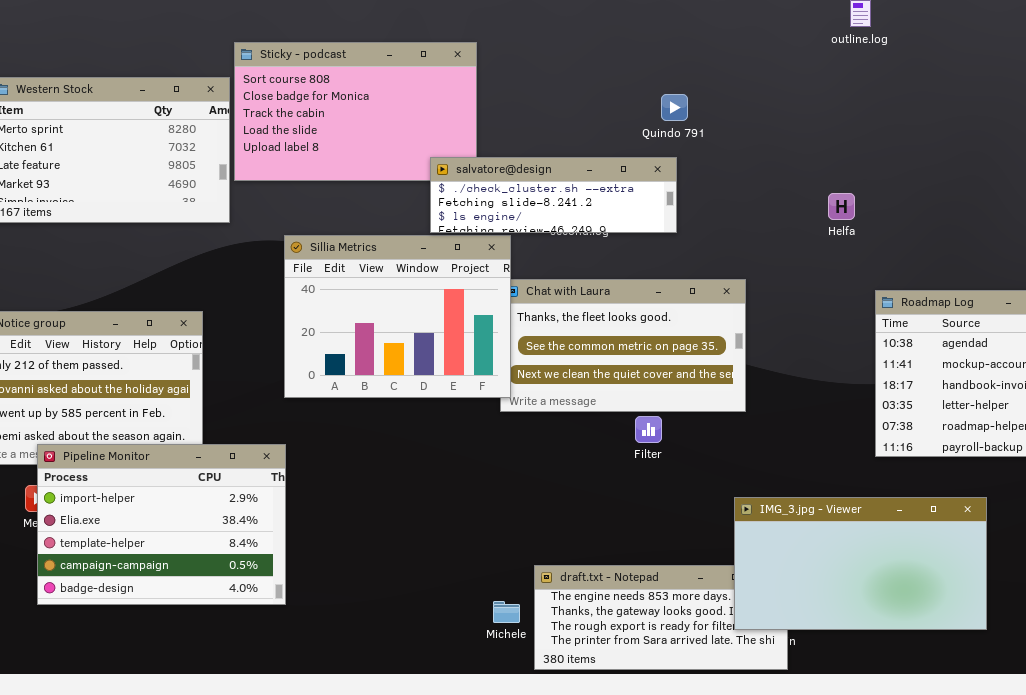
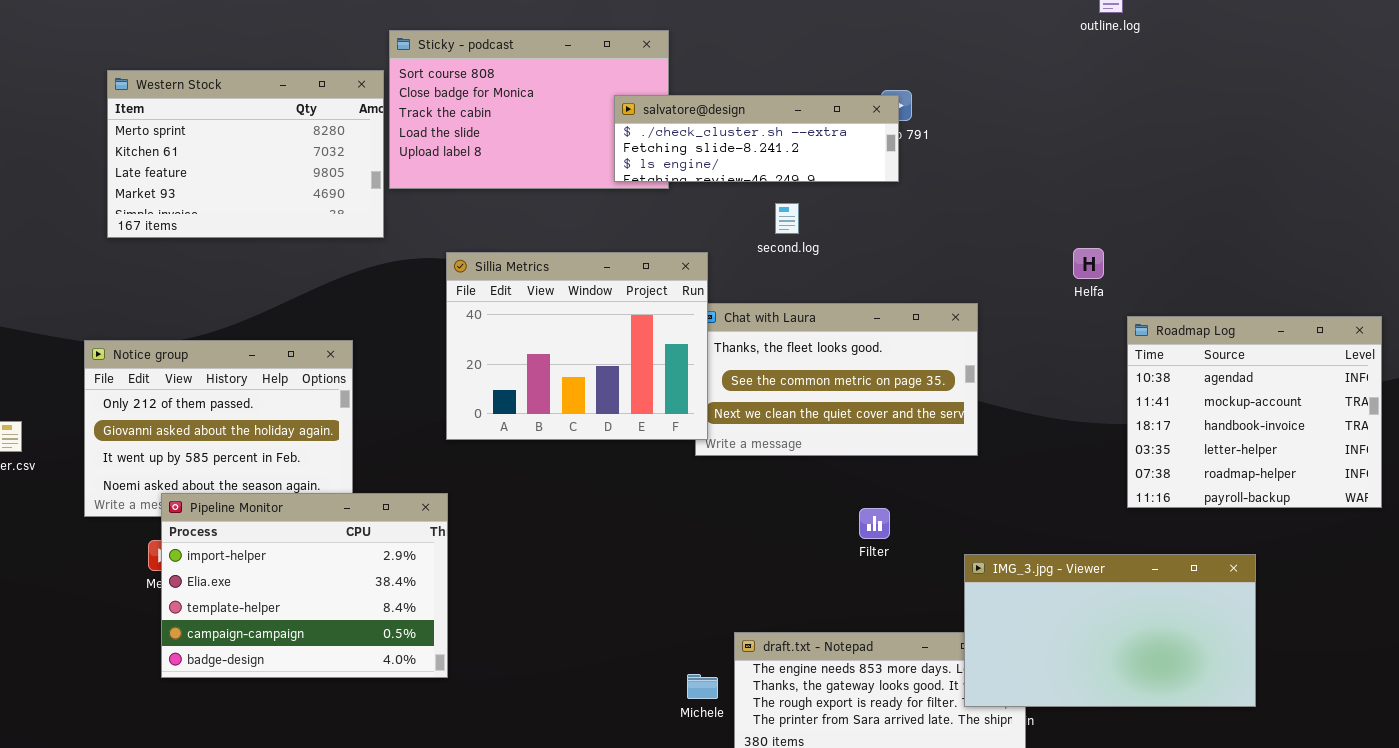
salvatore@design: [430,157,677,233] -> [614,95,899,182], moved
Helfa: [828,193,855,220] -> [1073,248,1104,279], moved
Filter: [635,416,662,443] -> [859,508,890,539], moved

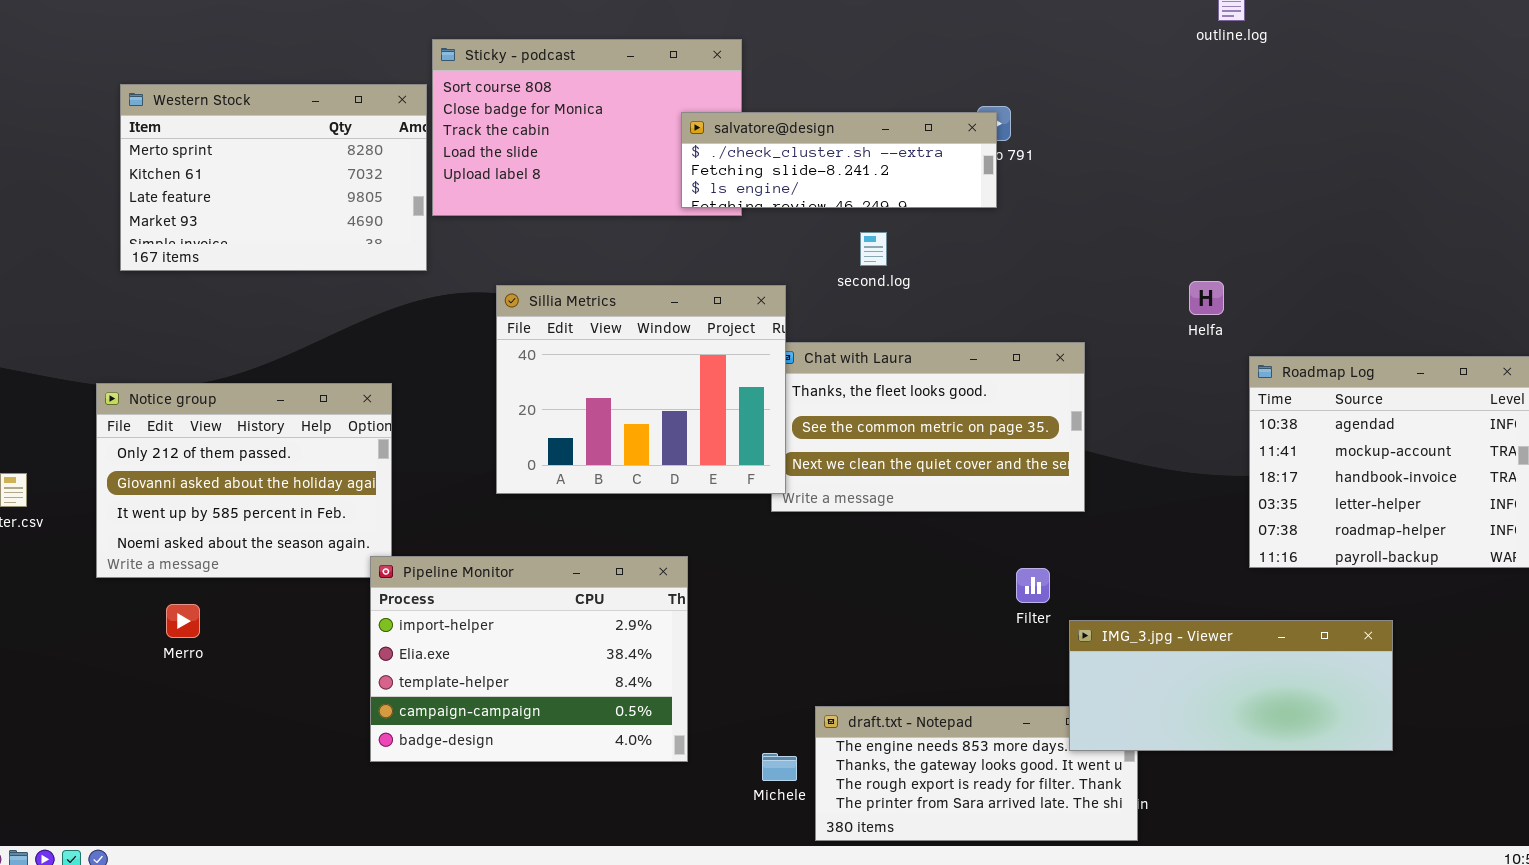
Pipeline Monitor: [161,493,448,678] -> [370,556,688,762], moved
Filter: [859,508,890,539] -> [1016,568,1050,603], moved
IMG_3.jpg - Viewer: [964,554,1256,707] -> [1069,620,1393,751], resized

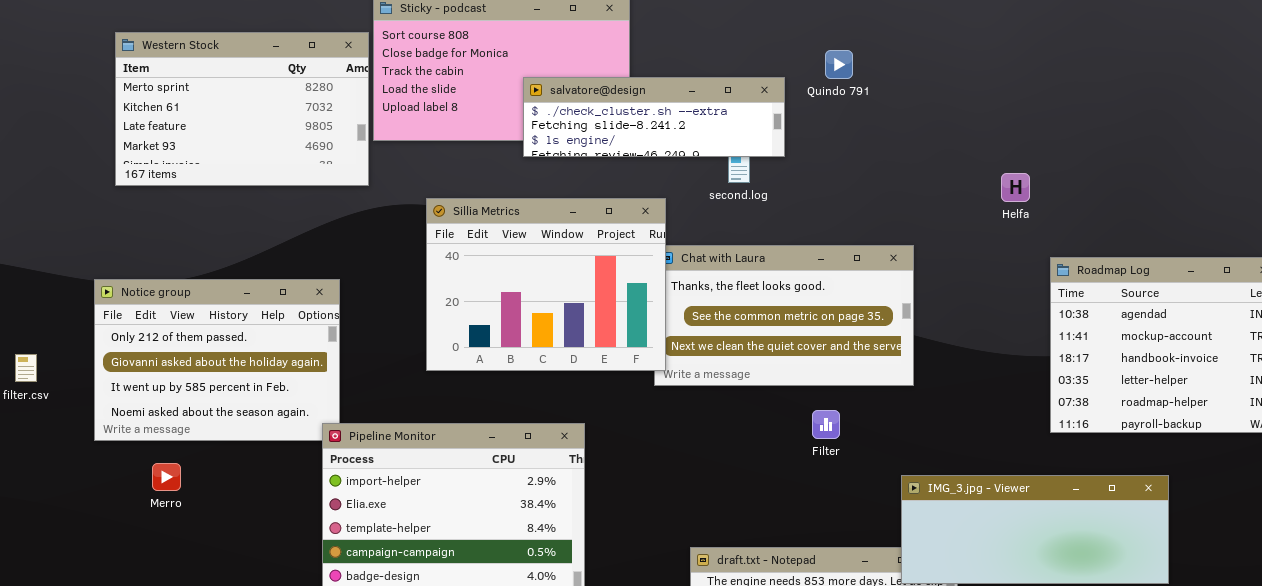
salvatore@design: [681,112,997,208] -> [523,77,785,157], moved
Helfa: [1189,281,1224,315] -> [1001,173,1030,202], moved
Filter: [1016,568,1050,603] -> [812,410,840,439], moved

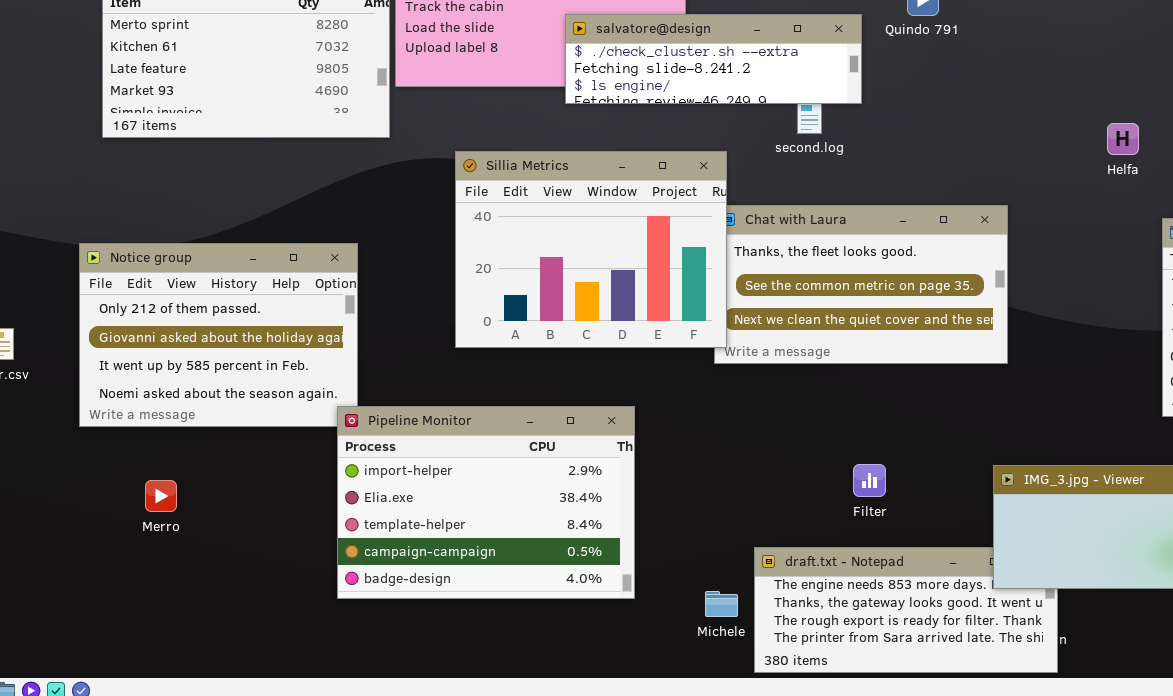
Filter: [812,410,840,439] -> [853,464,886,497], moved
Merro: [152,463,181,491] -> [145,480,177,512], moved

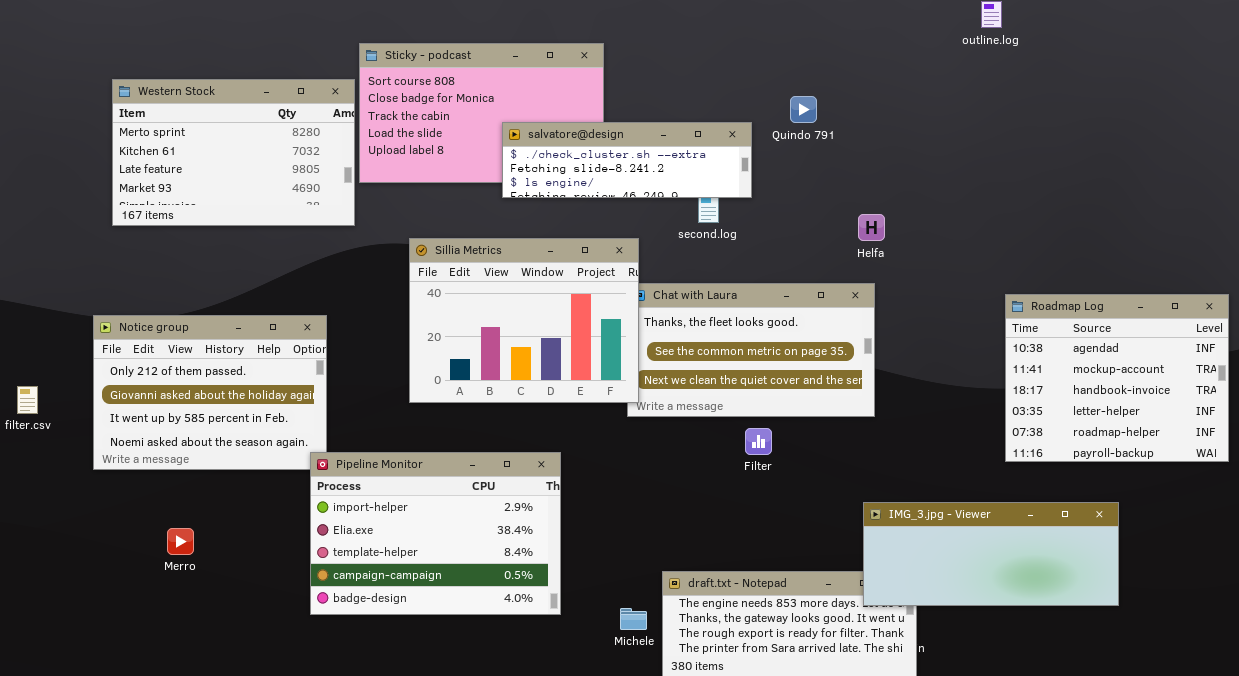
Helfa: [1107,123,1139,155] -> [858,214,885,241], moved
Filter: [853,464,886,497] -> [745,428,772,455], moved
Merro: [145,480,177,512] -> [167,528,194,555], moved

